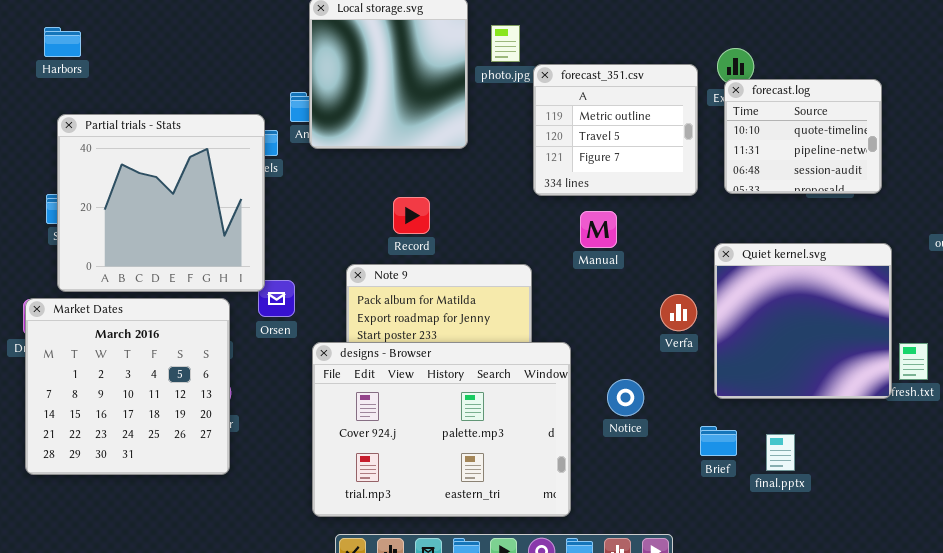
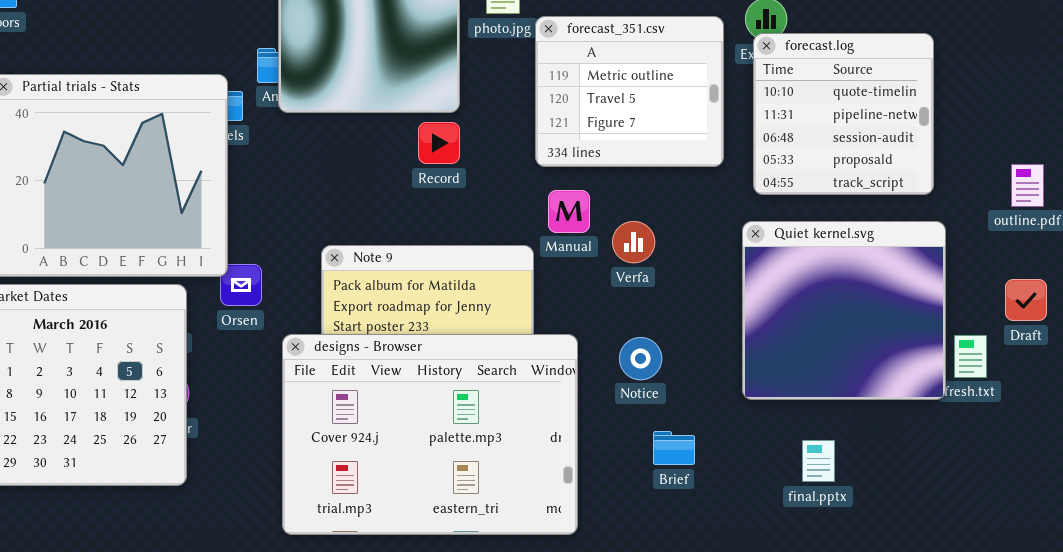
forecast.log: [724,79,882,194] -> [753,33,934,195], resized
Record: [393,197,430,234] -> [418,122,460,164], moved
Manual: [580,211,617,248] -> [548,190,590,233], moved
Verfa: [660,294,697,331] -> [612,221,655,263], moved
Notice: [607,379,644,416] -> [619,337,662,380], moved
Brief: [700,426,737,456] -> [653,431,695,465], moved

